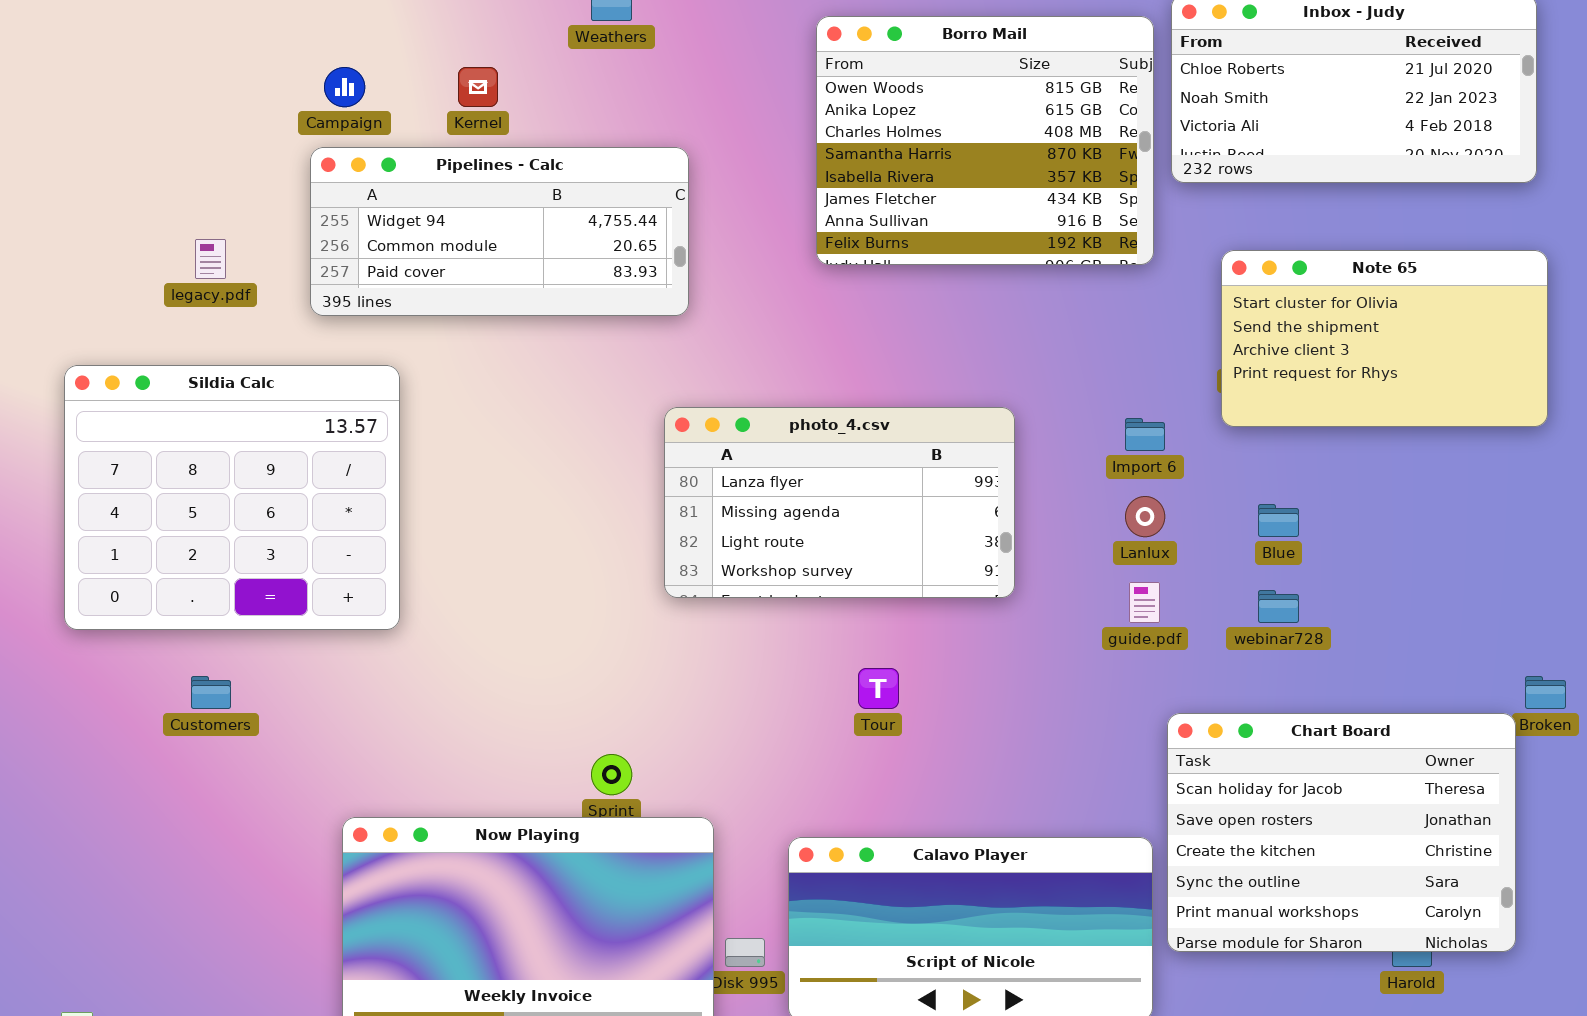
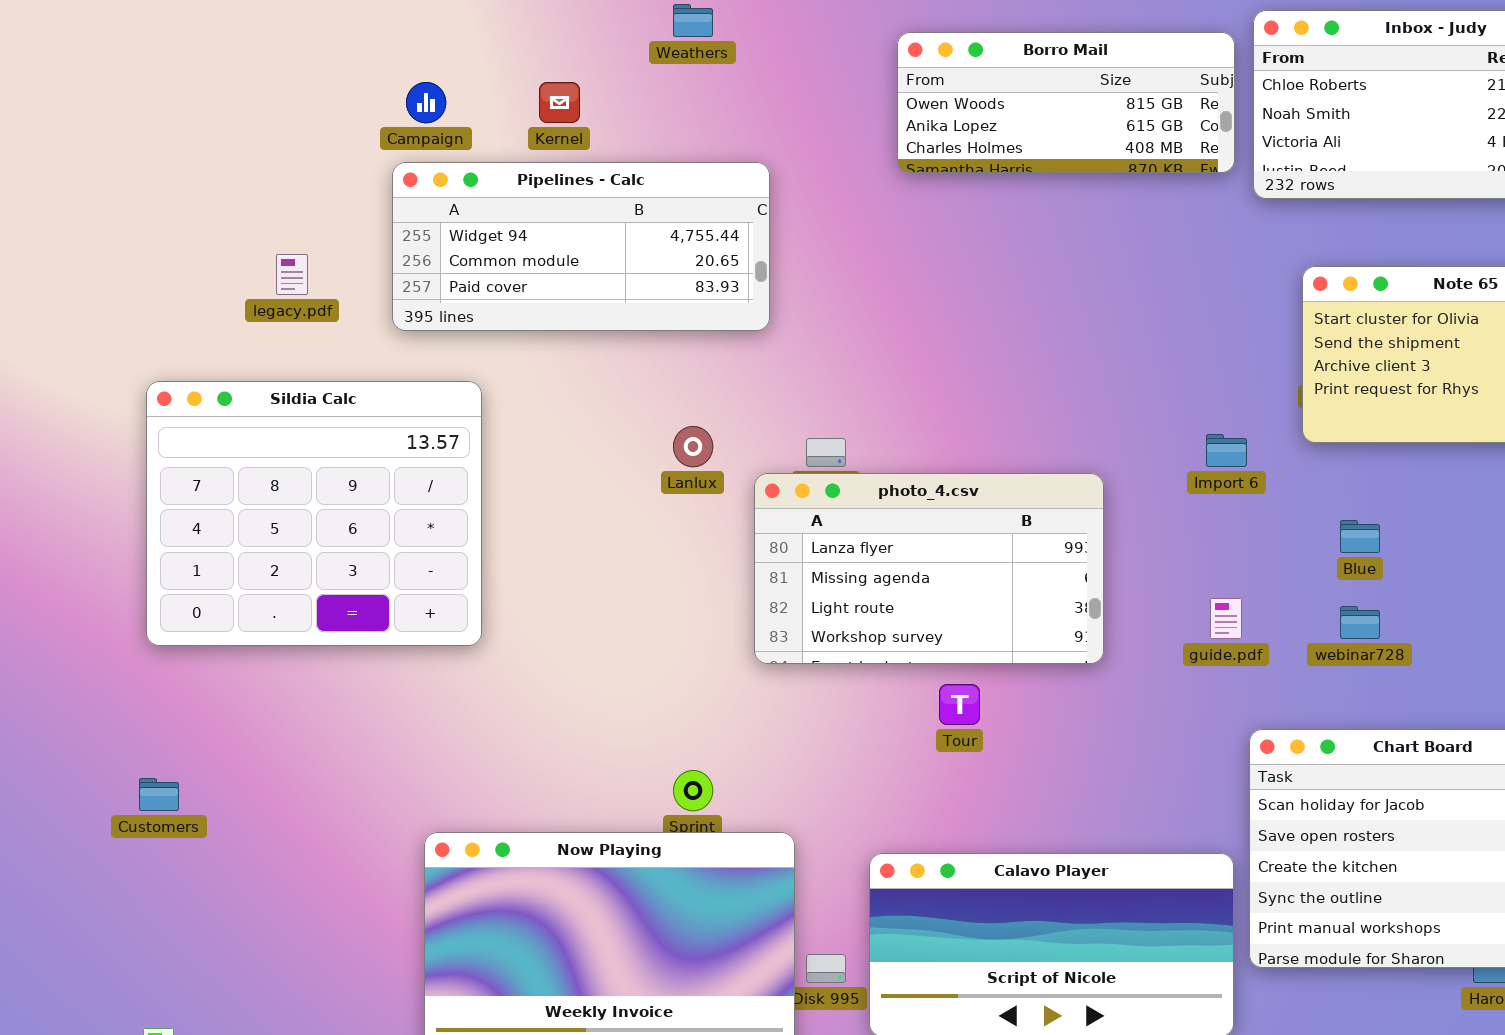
Borro Mail: [816,16,1154,265] -> [897,32,1235,173], resized
photo_4.csv: [664,407,1015,598] -> [754,473,1104,664], moved
Lanlux: [1125,496,1165,537] -> [673,426,713,467], moved
Customers: [191,676,231,709] -> [139,778,179,811], moved

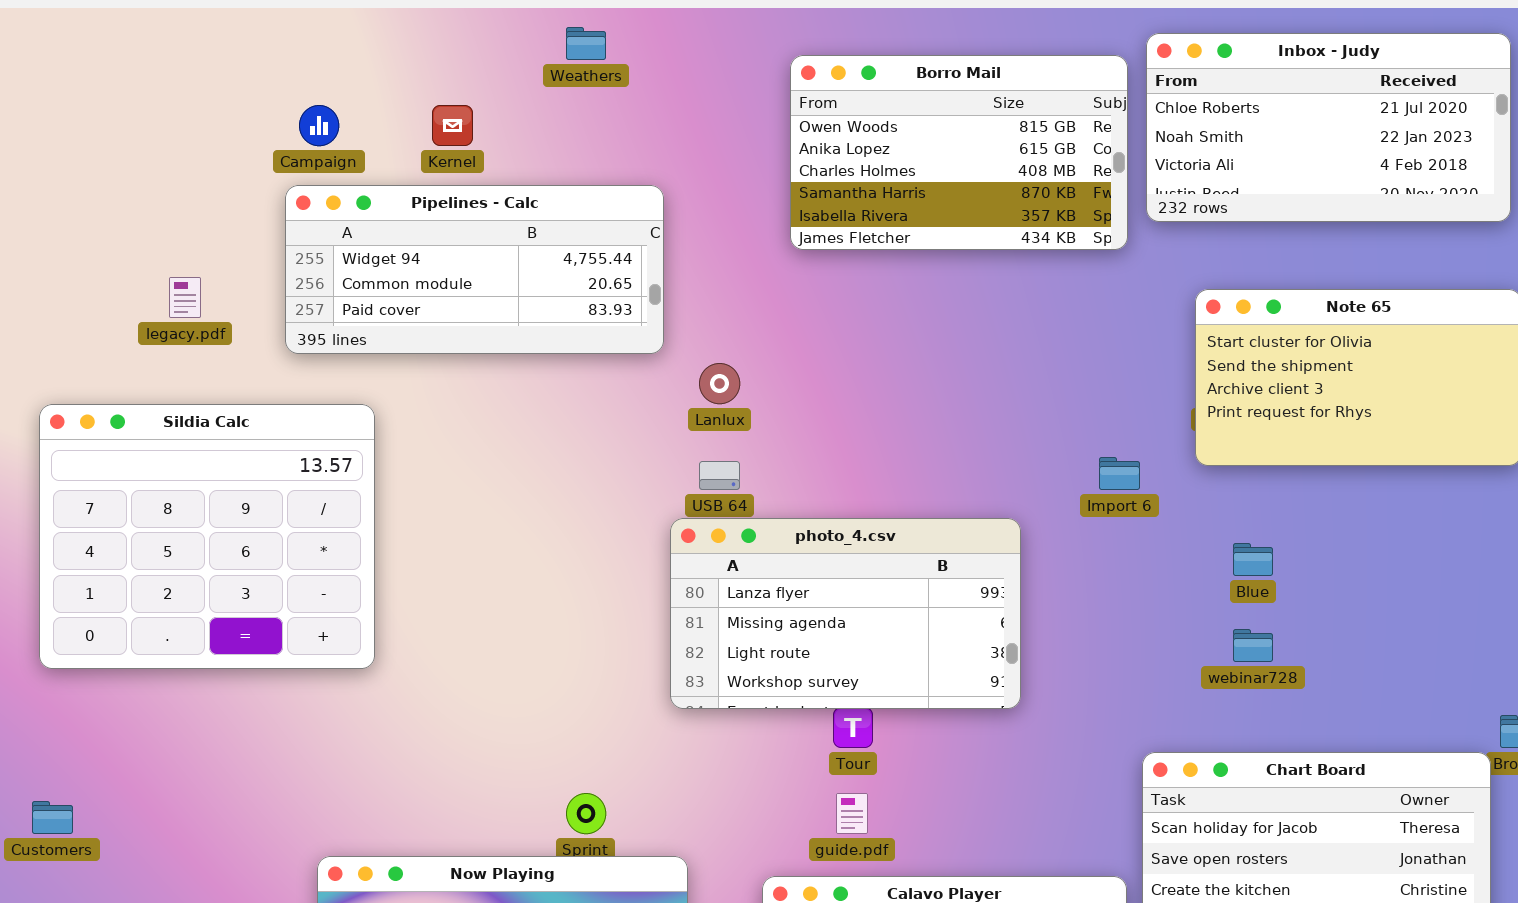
Borro Mail: [897,32,1235,173] -> [790,55,1128,250], resized
Lanlux: [673,426,713,467] -> [699,363,740,404], moved
photo_4.csv: [754,473,1104,664] -> [670,518,1021,709], moved
guide.pdf: [1210,598,1242,639] -> [836,793,868,834], moved

